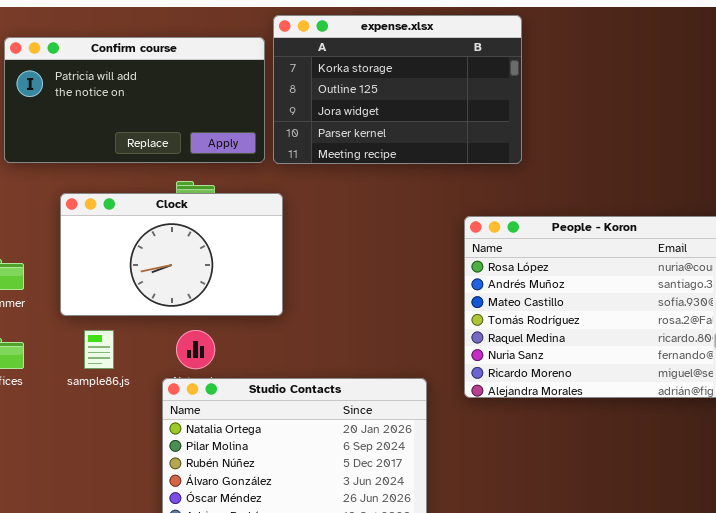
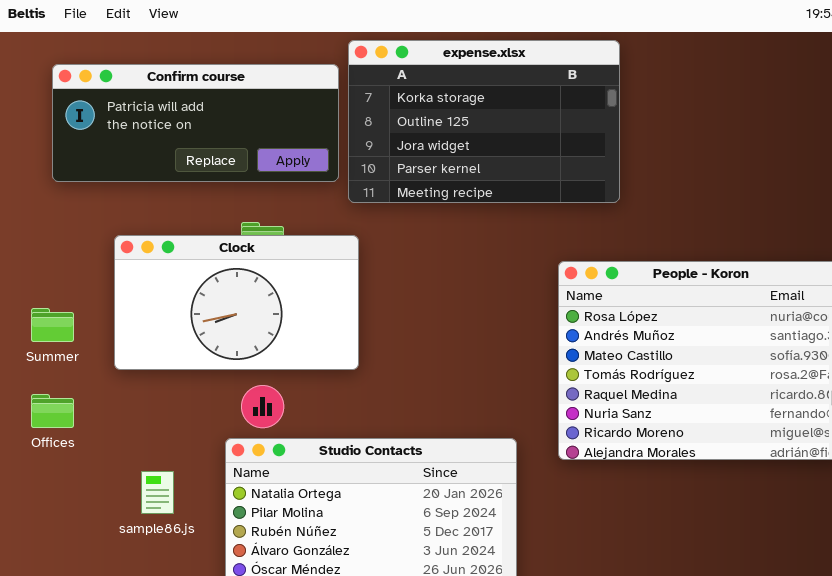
Confirm course: [4,37,265,163] -> [52,64,339,182], resized
sample86.js: [84,330,114,369] -> [141,471,174,514], moved

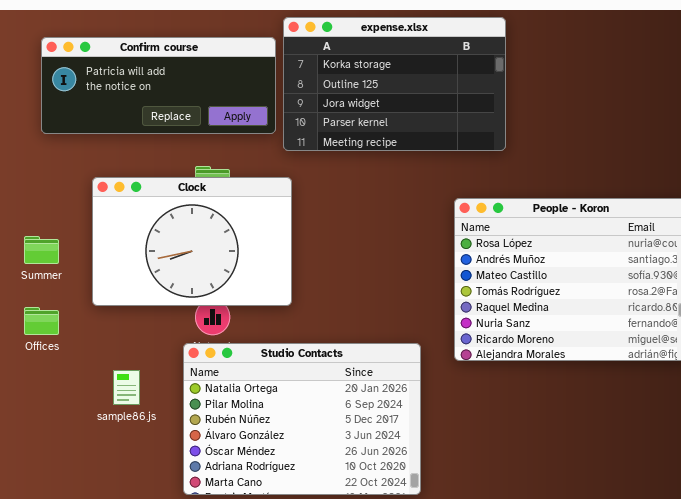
Clock: [114,235,359,370] -> [92,177,292,306], resized

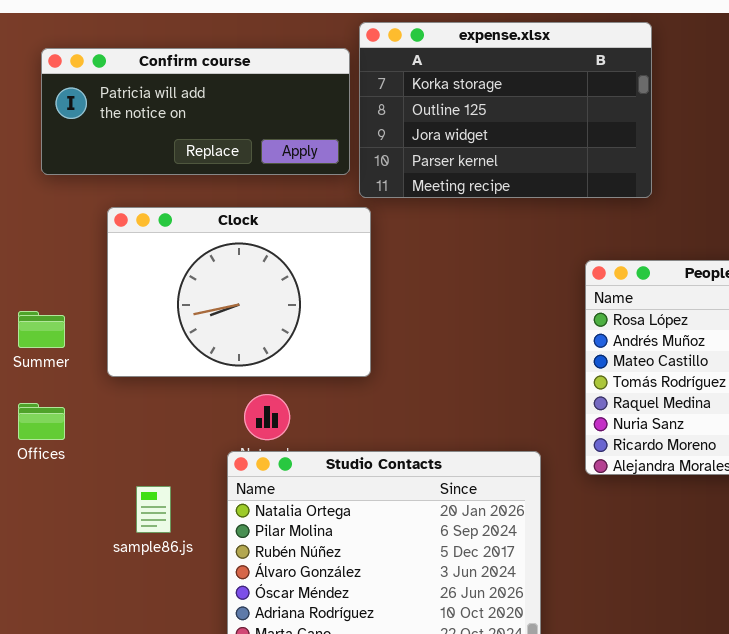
Clock: [92,177,292,306] -> [107,207,371,377], moved

